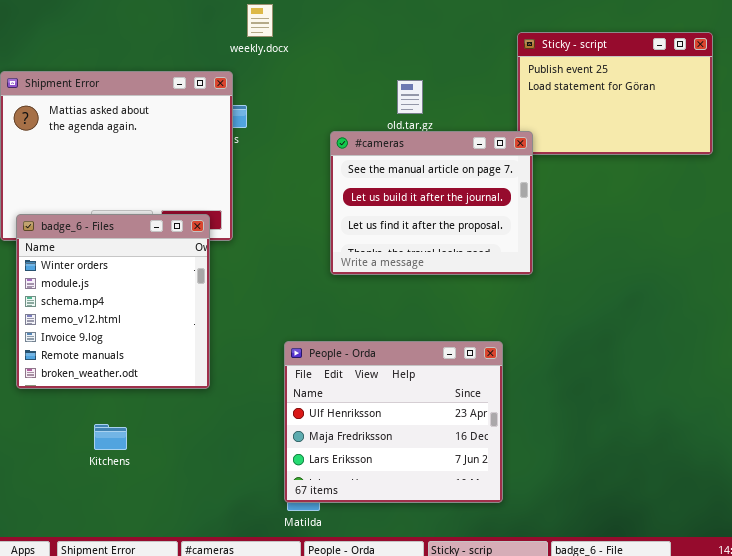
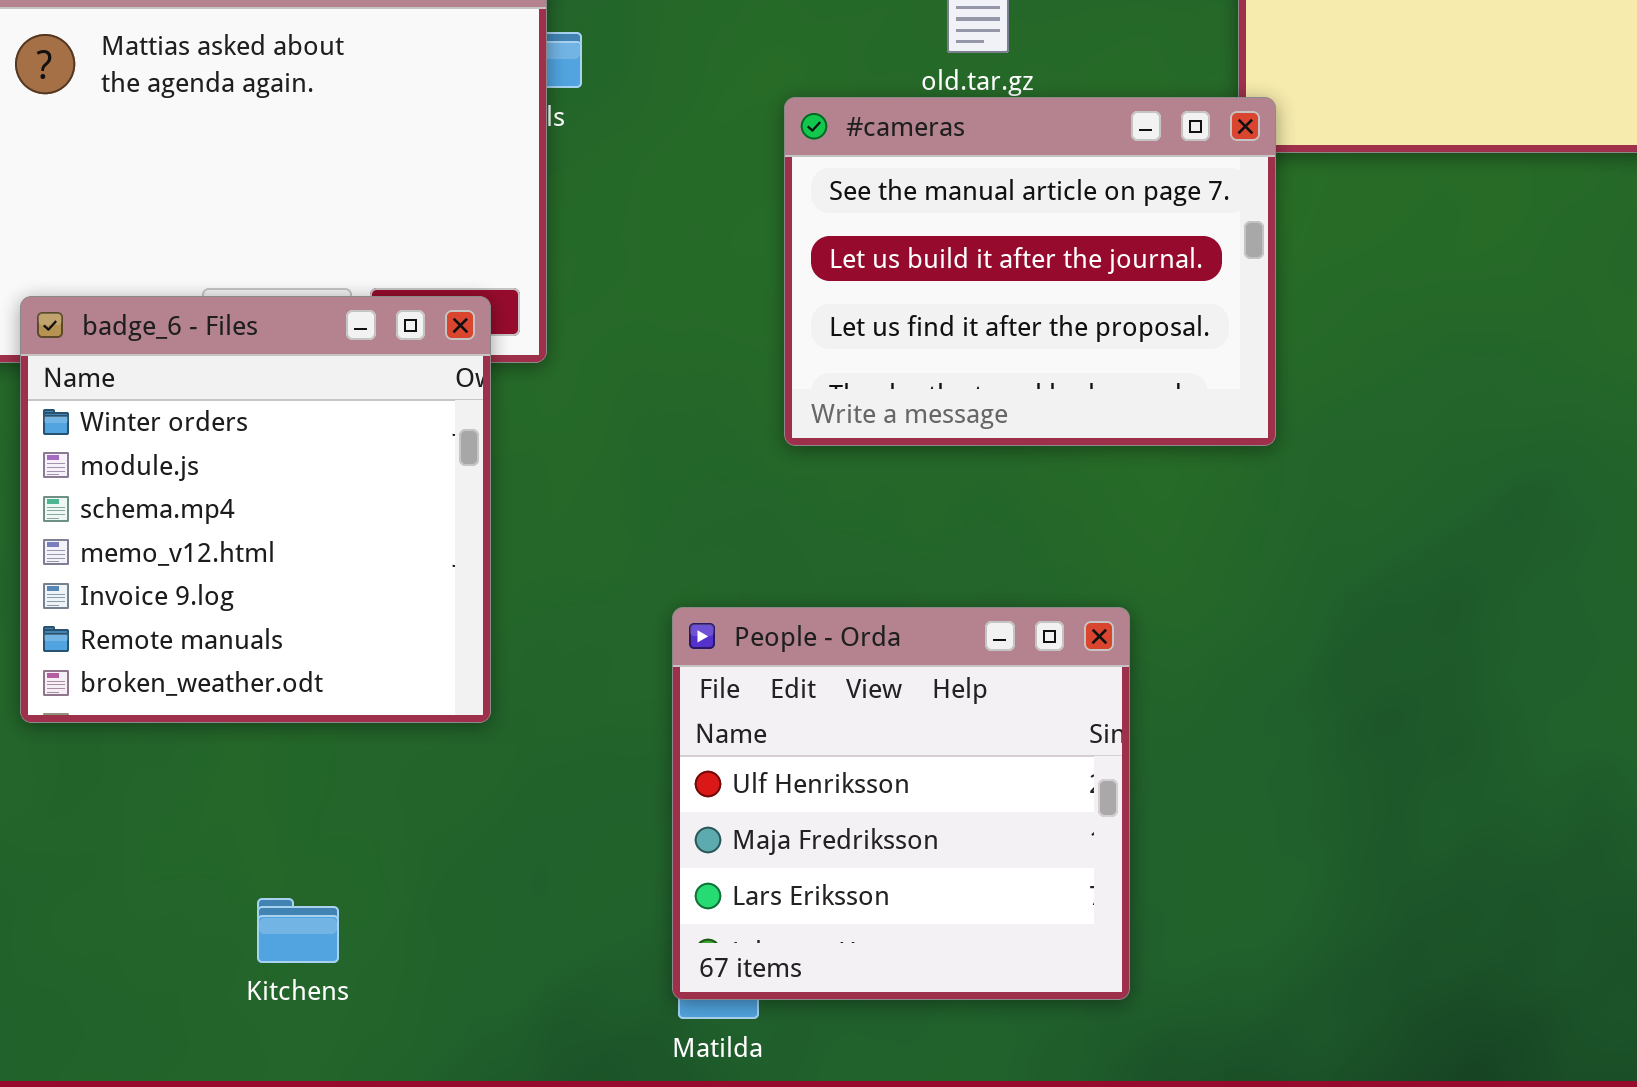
People - Orda: [284,341,503,503] -> [672,607,1130,1000], resized
Kitchens: [94,424,127,450] -> [257,898,339,963], moved

